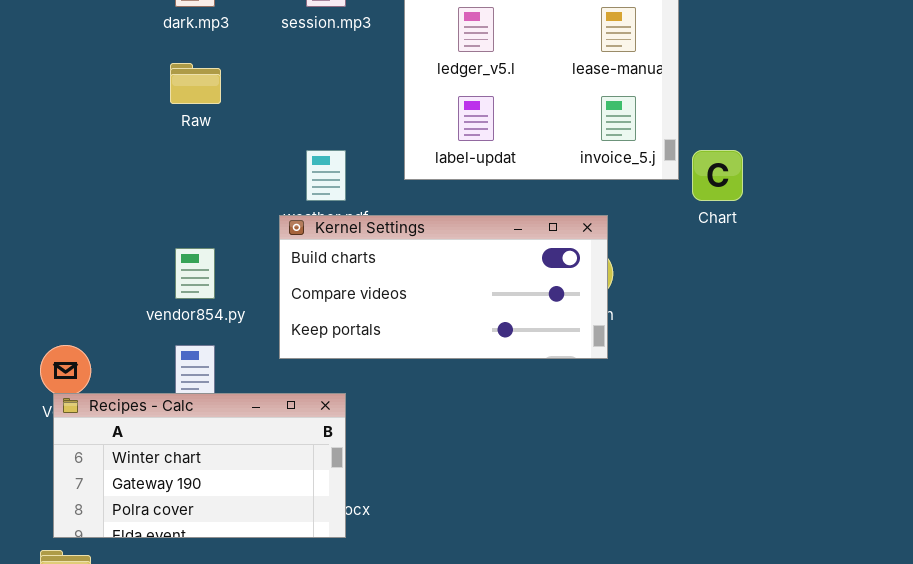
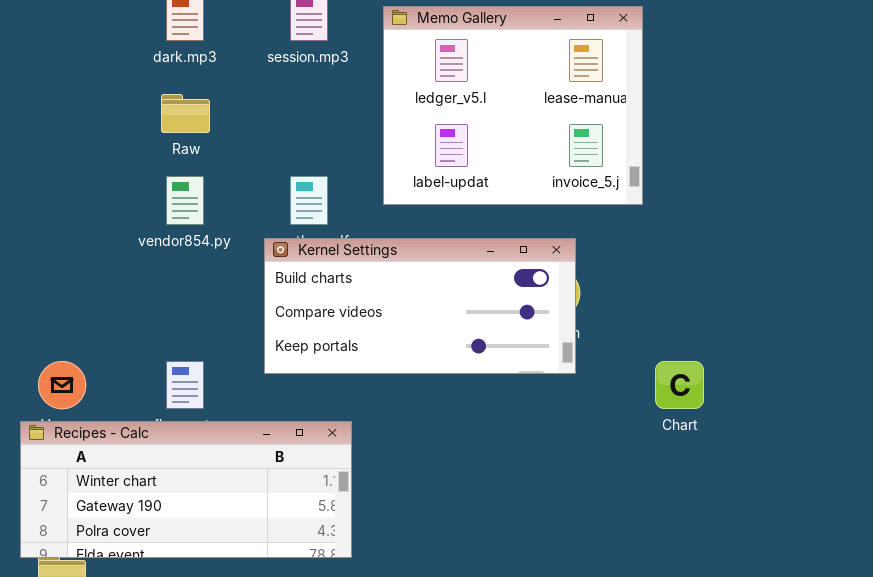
Chart: [692,150,743,201] -> [655,361,704,409], moved
vendor854.py: [175,248,215,299] -> [166,176,204,225], moved
Recipes - Calc: [53,393,346,538] -> [20,421,352,558], moved, resized

